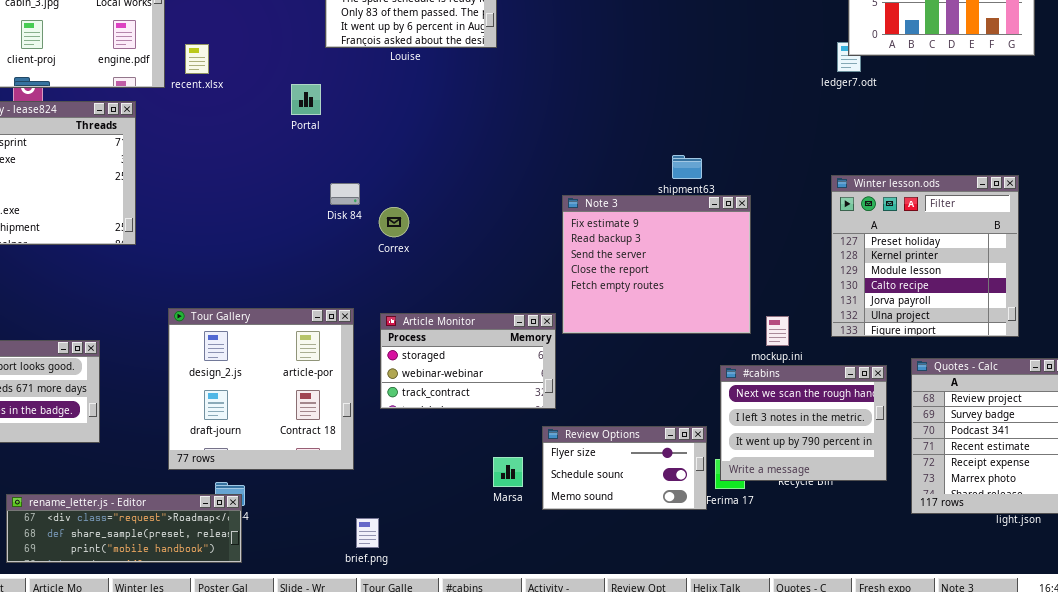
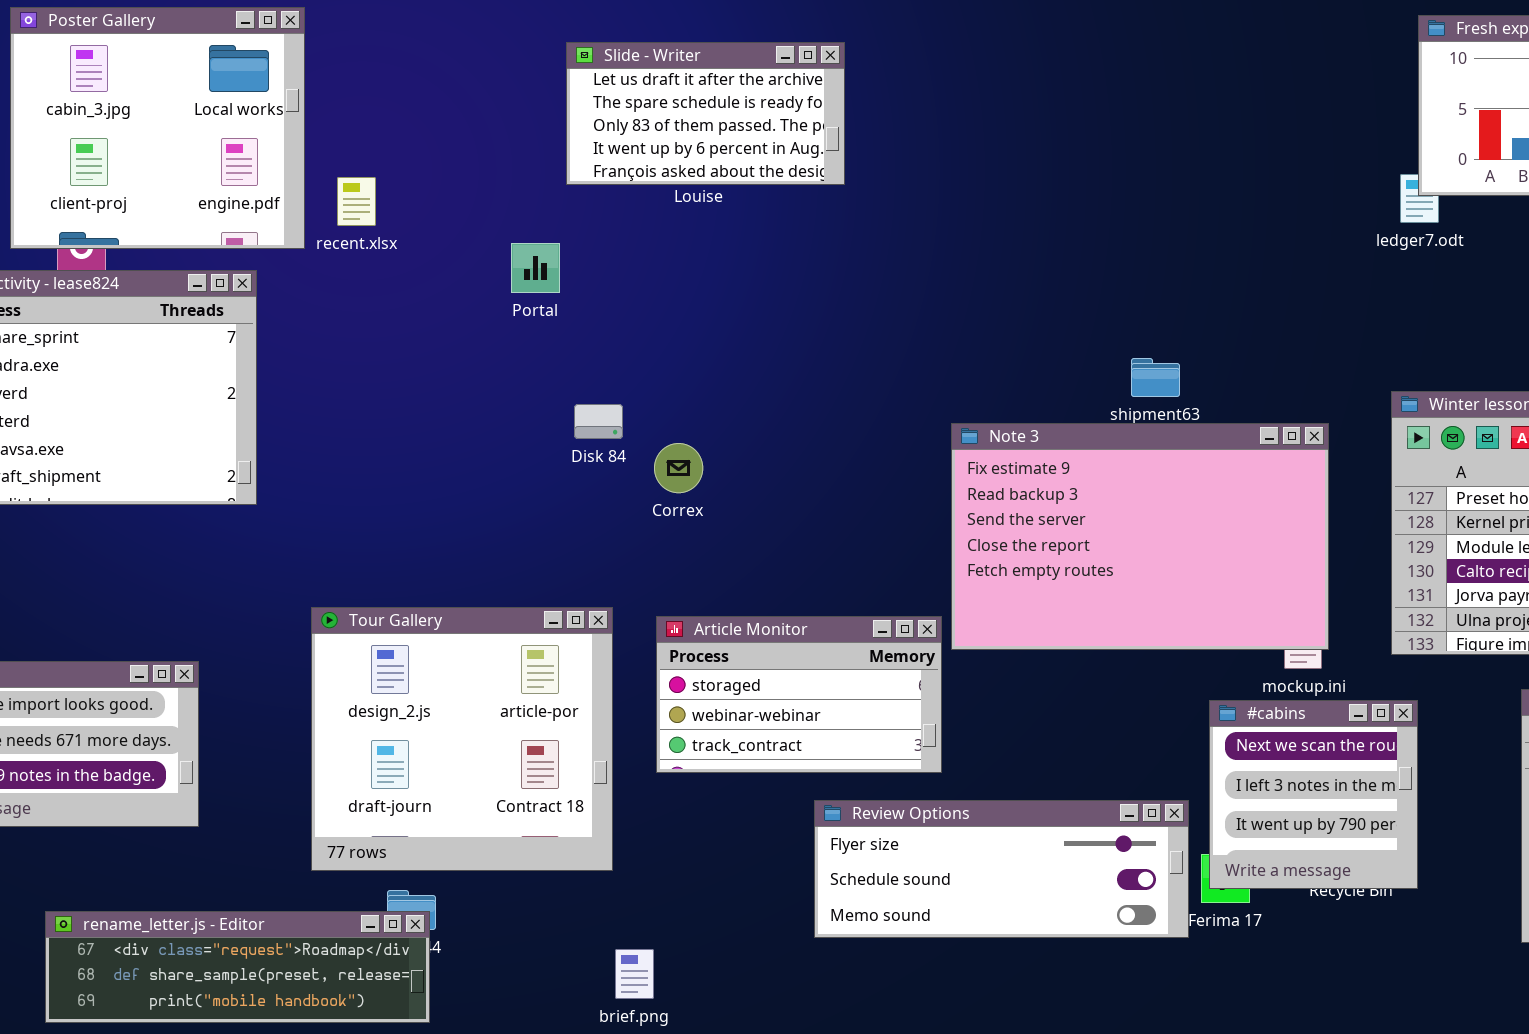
Note 3: [562,195,751,334] -> [951,423,1329,650], resized
#cabins: [720,365,887,481] -> [1209,700,1418,889], resized
Review Options: [542,426,707,510] -> [814,800,1189,938], resized

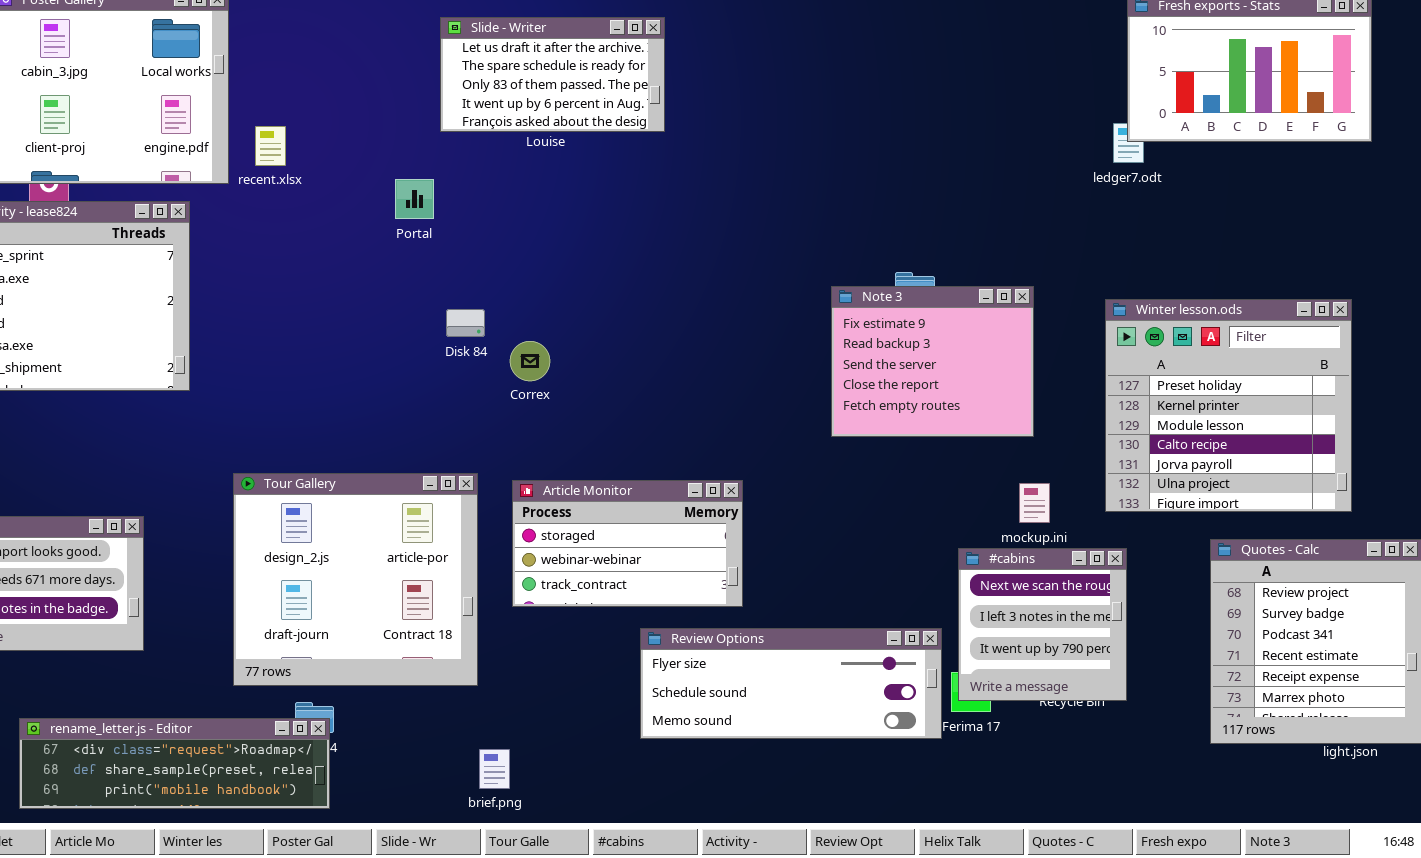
Note 3: [951,423,1329,650] -> [831,286,1034,437], moved, resized

